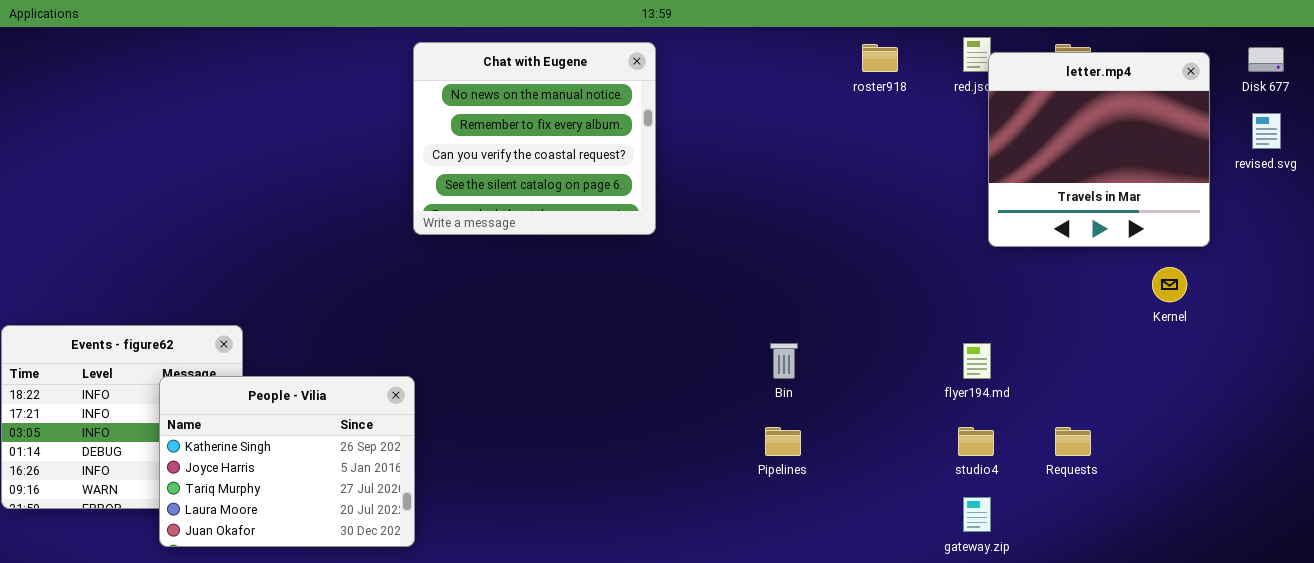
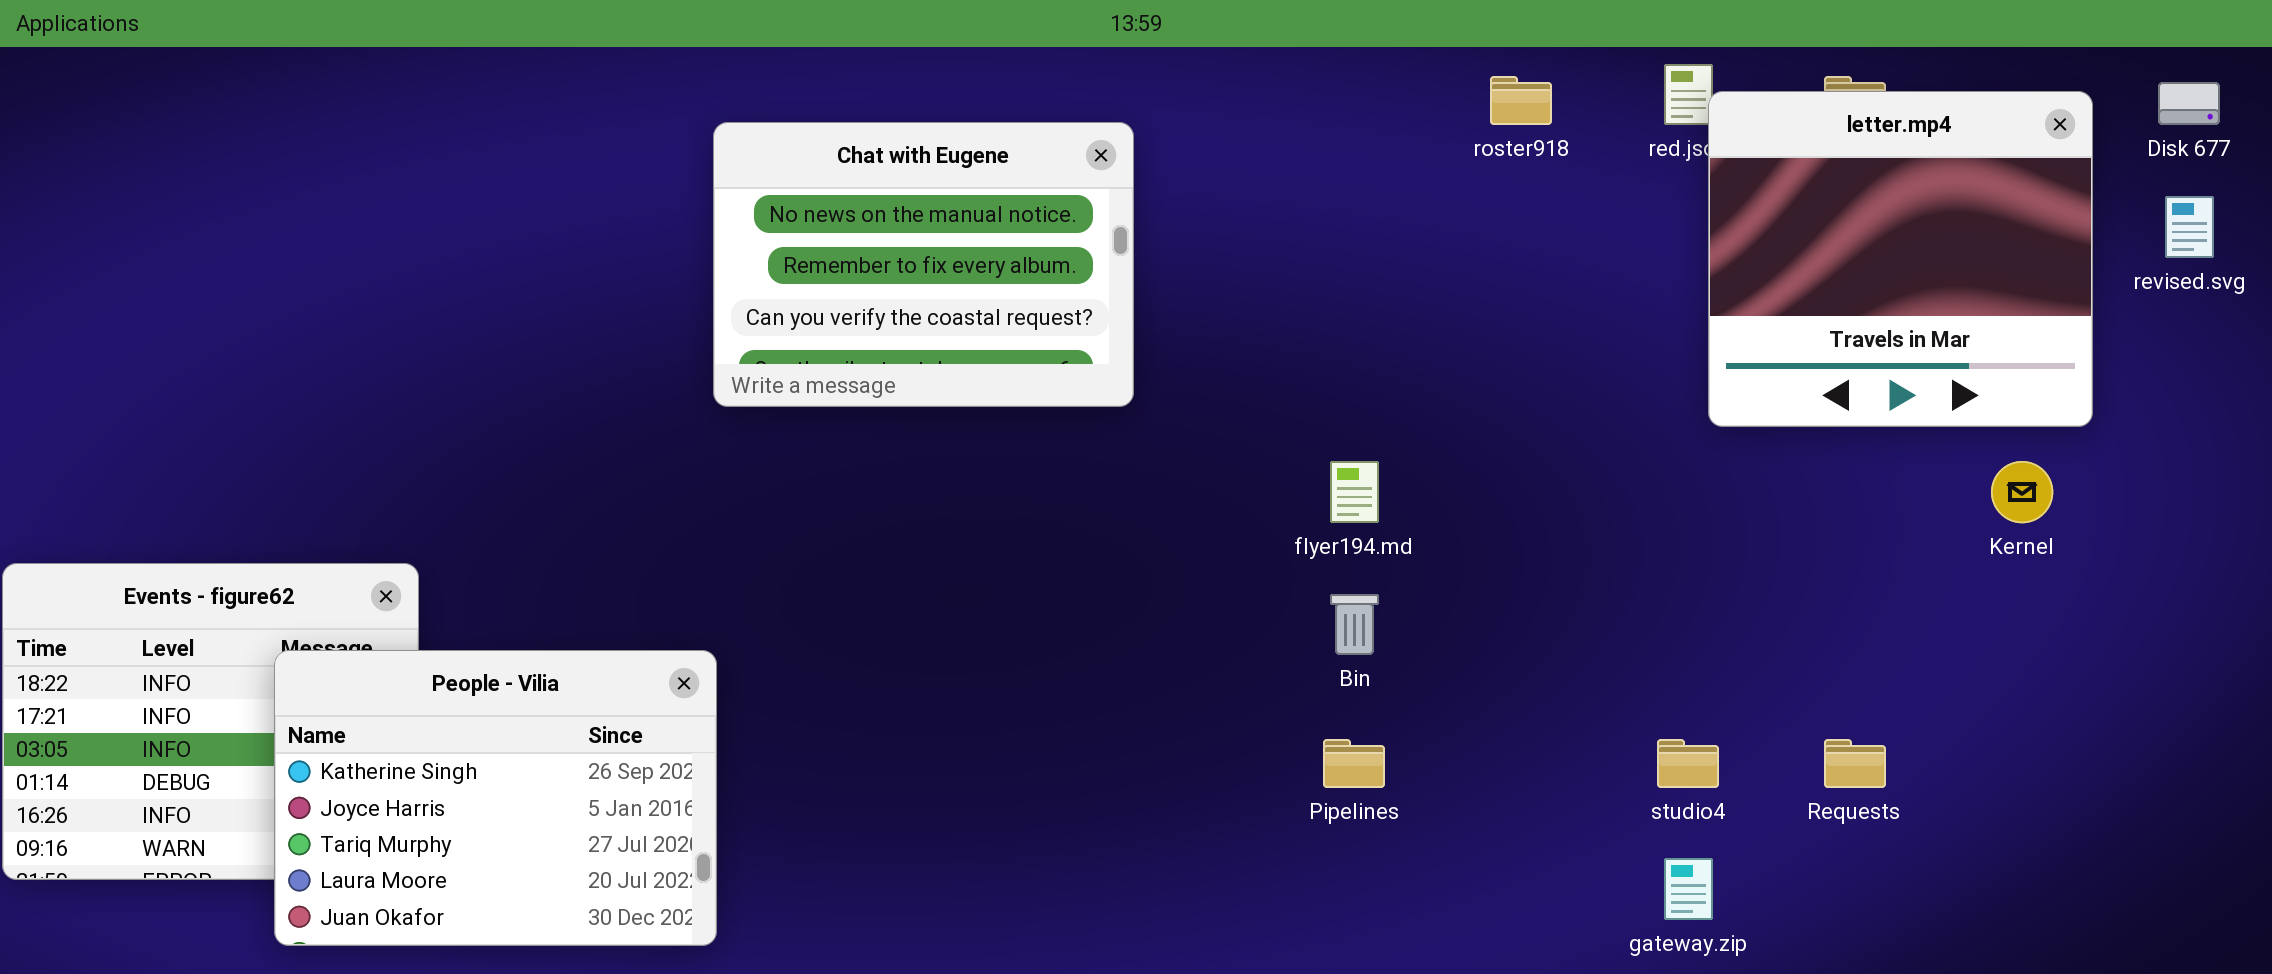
Chat with Eugene: [413,42,656,235] -> [713,122,1134,407], resized
flyer194.md: [963,343,991,379] -> [1330,461,1379,523], moved

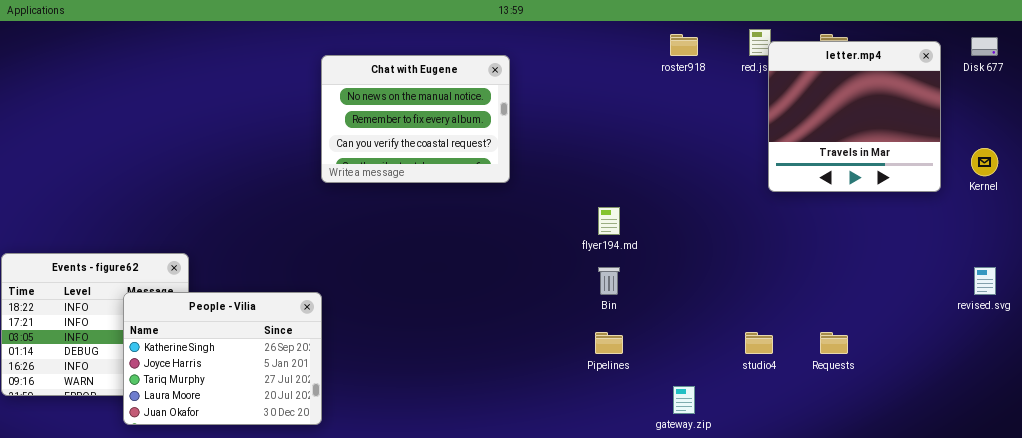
revised.svg: [2165,196,2214,258] -> [974,267,996,295], moved
Kernel: [1991,461,2053,523] -> [971,148,998,176], moved
gateway.zip: [1664,858,1713,920] -> [673,386,695,414], moved

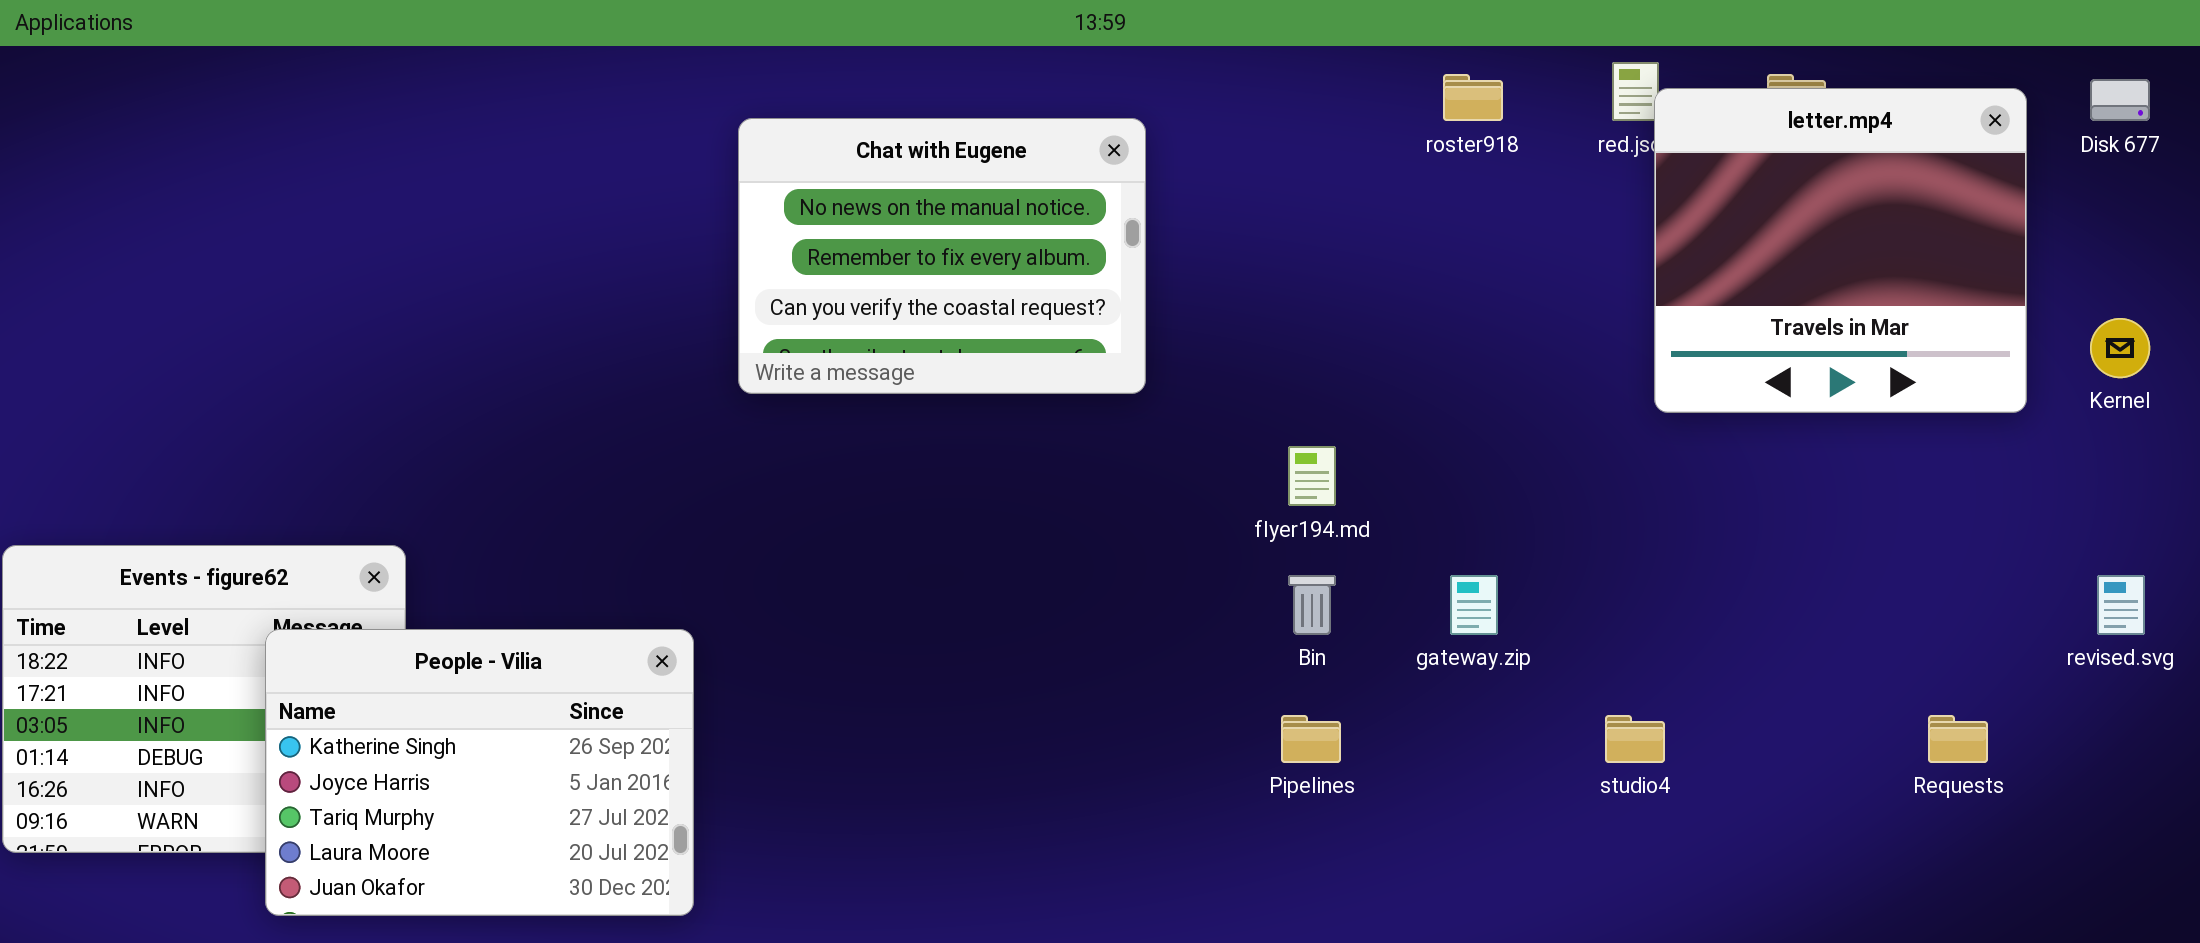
Chat with Eugene: [321,55,510,183] -> [738,118,1146,394], moved
Requests: [820,332,848,354] -> [1928,715,1988,763], moved
gateway.zip: [673,386,695,414] -> [1450,575,1498,635], moved

